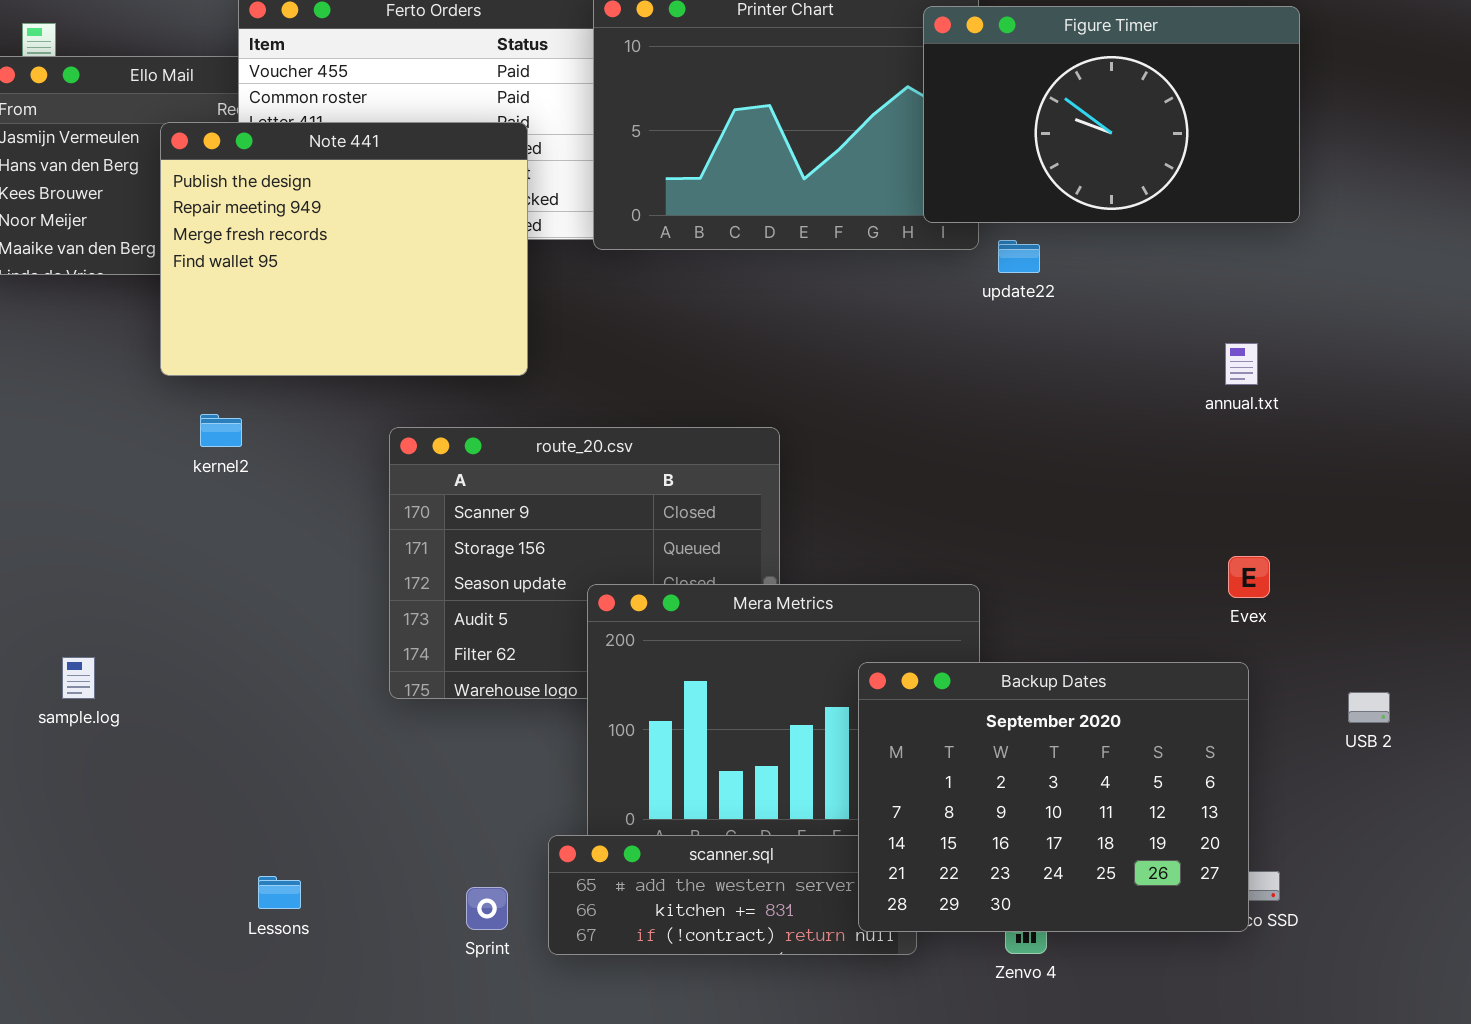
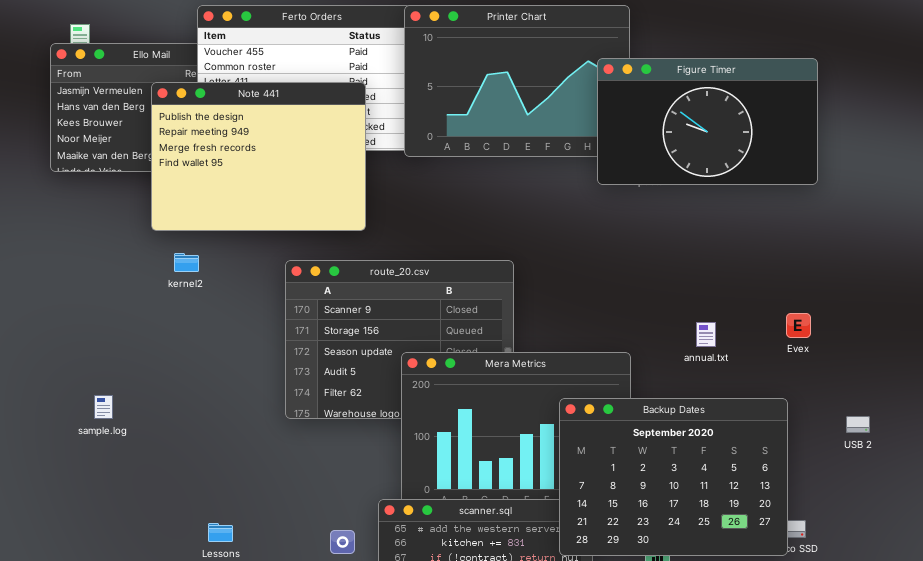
Figure Timer: [923,6,1300,223] -> [597,58,818,185], moved
annual.txt: [1225,343,1258,385] -> [696,322,716,347], moved
Evex: [1228,556,1270,598] -> [786,313,811,338], moved

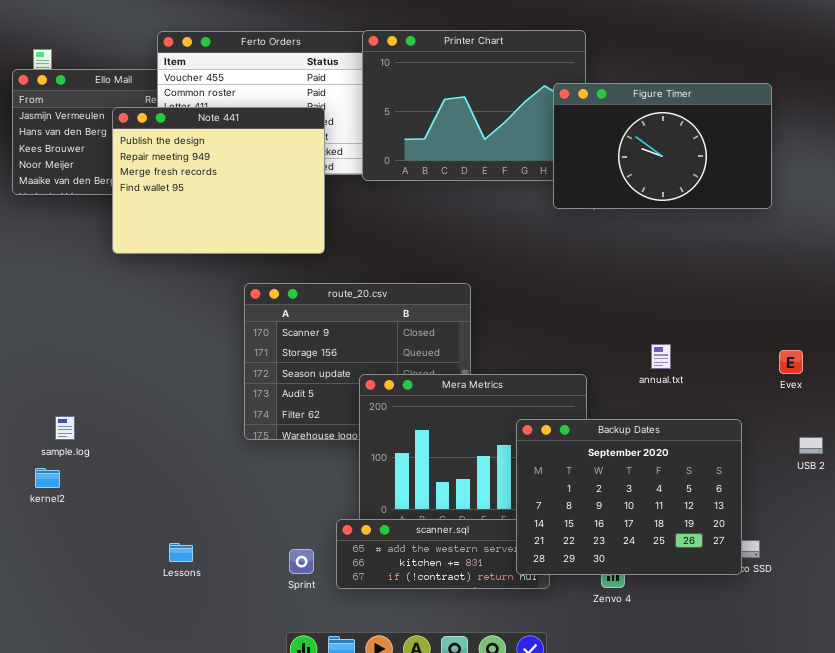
kernel2: [174,253,199,272] -> [35,468,60,488], moved
Evex: [786,313,811,338] -> [779,350,803,374], moved

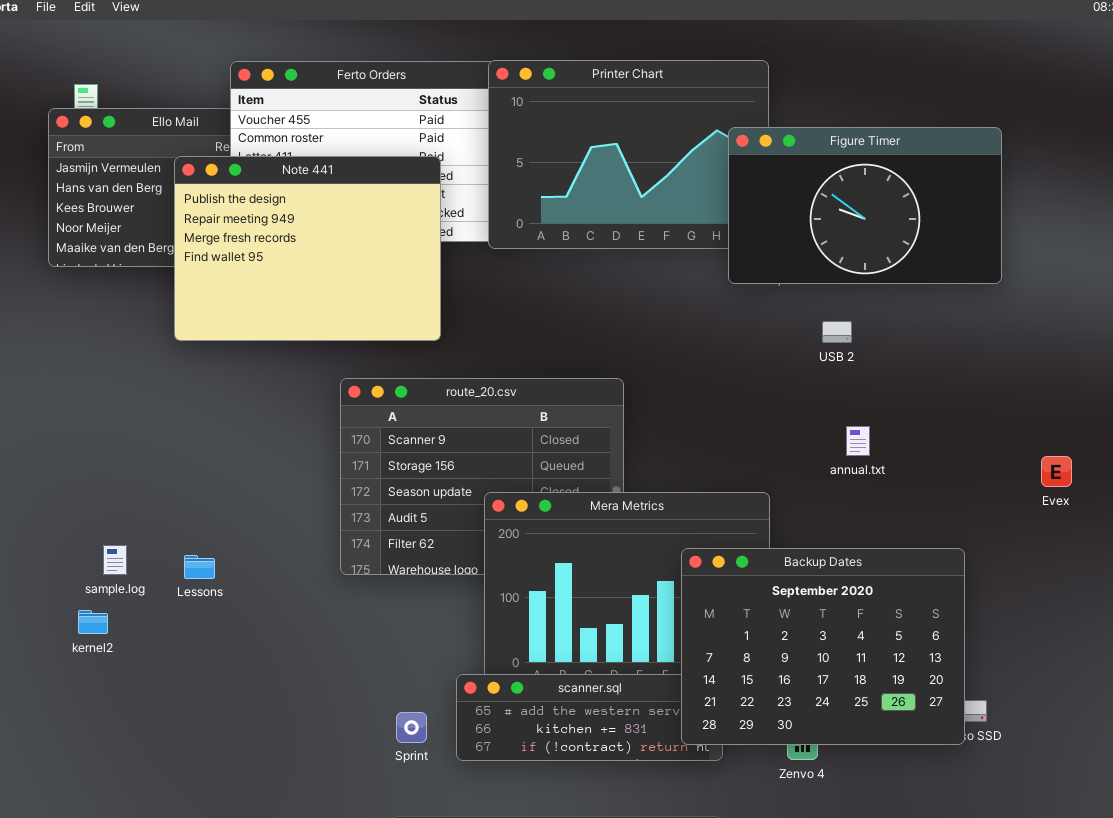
annual.txt: [651,344,671,369] -> [846,426,870,456], moved
Evex: [779,350,803,374] -> [1041,456,1072,487], moved
USB 2: [799,437,823,454] -> [822,321,852,343], moved
Lessons: [169,543,193,562] -> [184,555,215,579], moved

